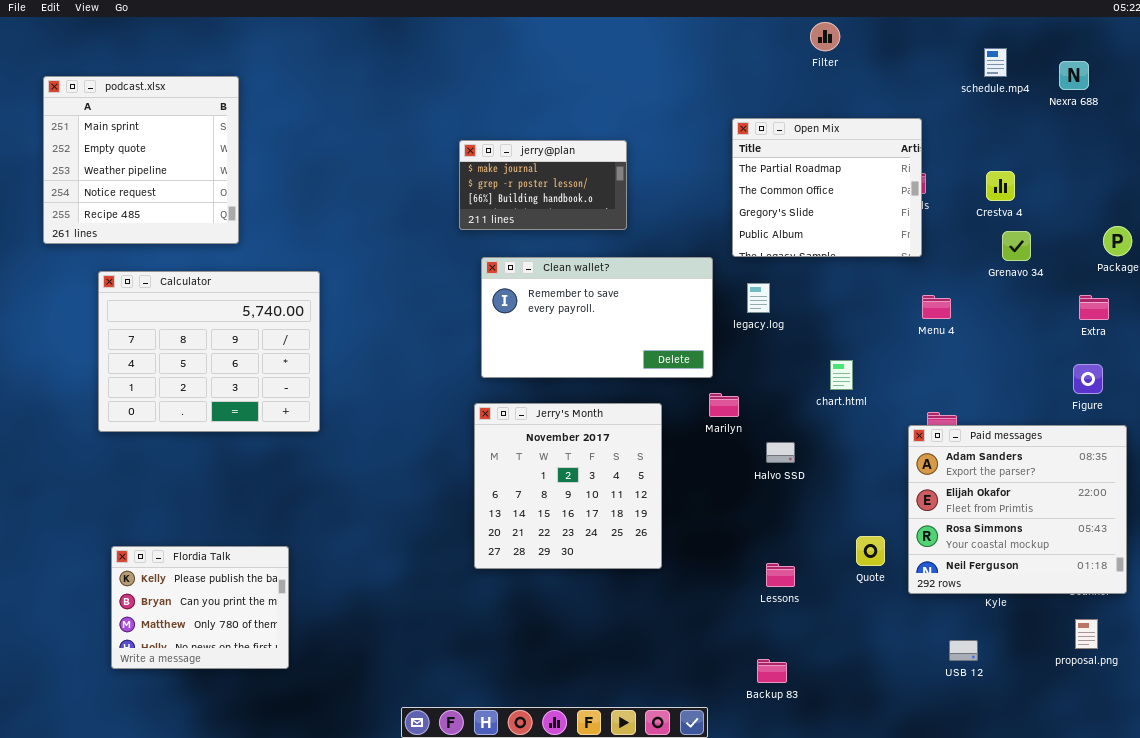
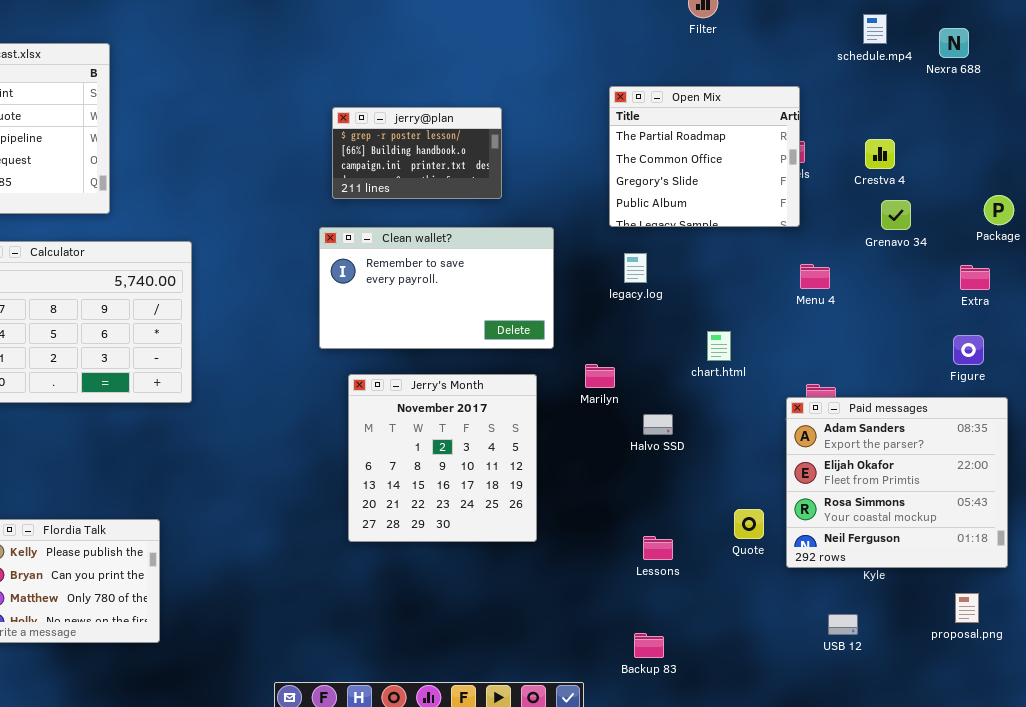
jerry@plan: [459,140,627,230] -> [332,107,502,199], scrolled down 1 row
Clean wallet?: [481,257,713,378] -> [319,227,554,349], moved

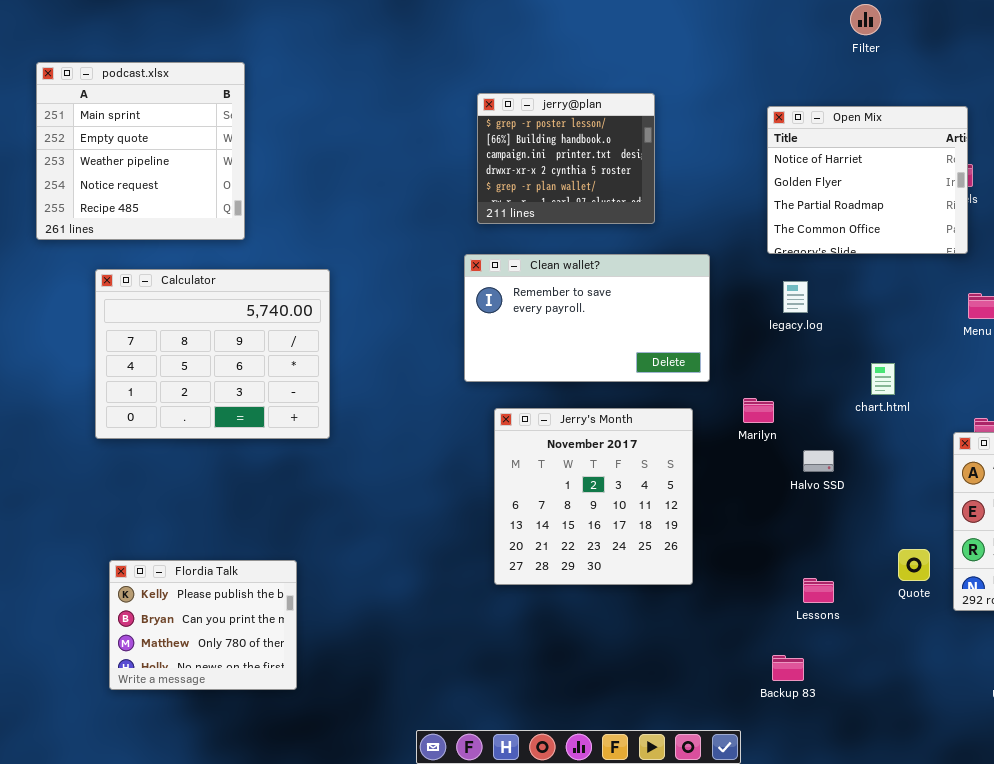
Open Mix: [609,86,800,227] -> [767,106,968,254], scrolled up 2 rows
jerry@plan: [332,107,502,199] -> [477,93,655,224], resized
Backup 83: [634,633,664,658] -> [772,655,804,681], moved

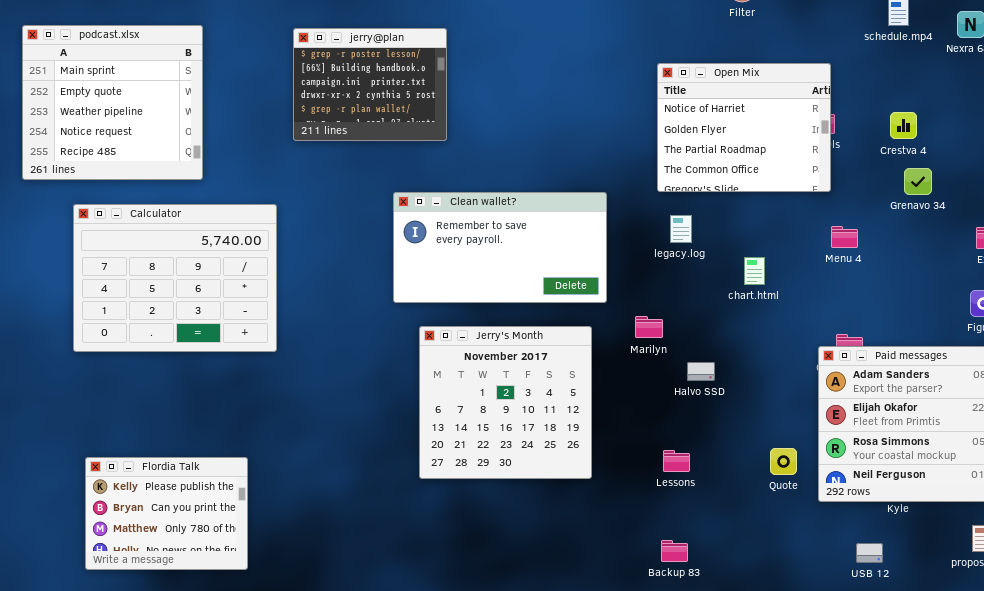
jerry@plan: [477,93,655,224] -> [293,28,447,141], moved
chart.html: [871,363,895,395] -> [744,257,765,285], moved
Lessons: [803,578,834,603] -> [663,450,690,472], moved

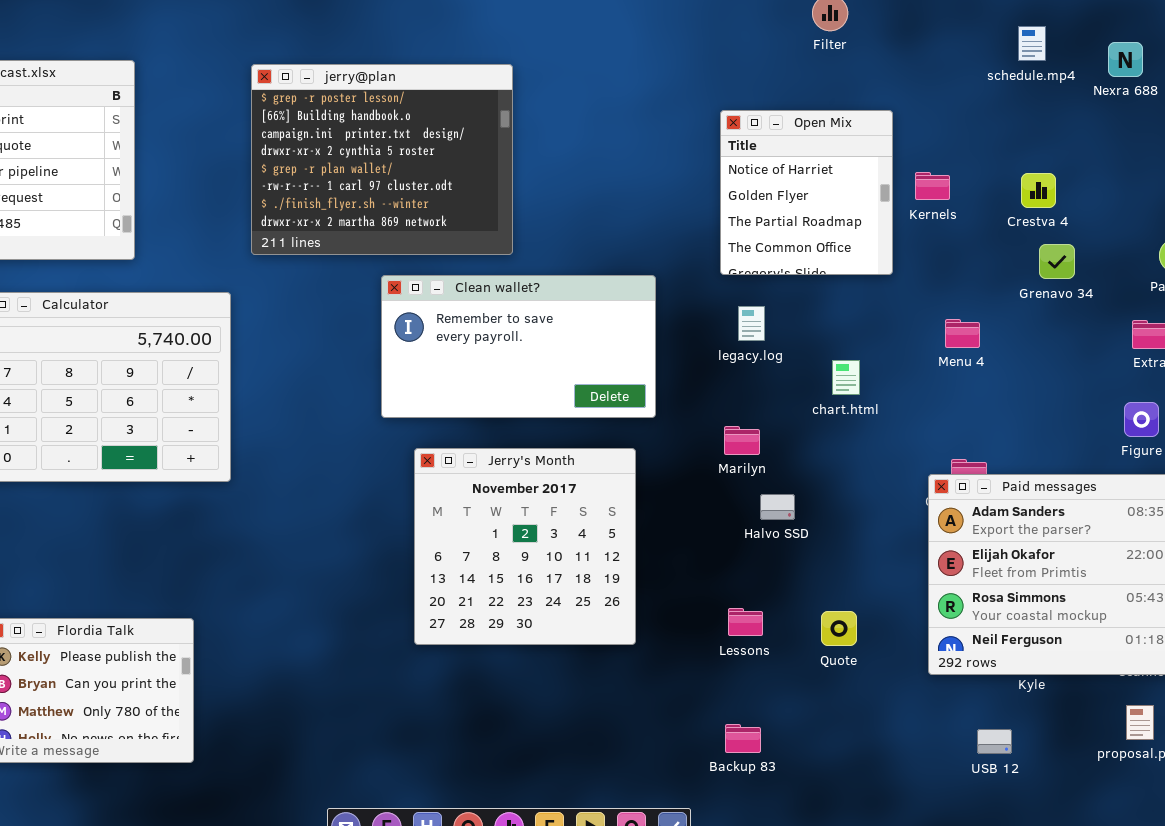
jerry@plan: [293,28,447,141] -> [251,64,513,255], resized
Open Mix: [657,63,831,192] -> [720,110,893,275], resized
Marilyn: [635,316,663,338] -> [724,426,760,455], moved
Quote: [770,448,797,475] -> [821,611,857,646], moved

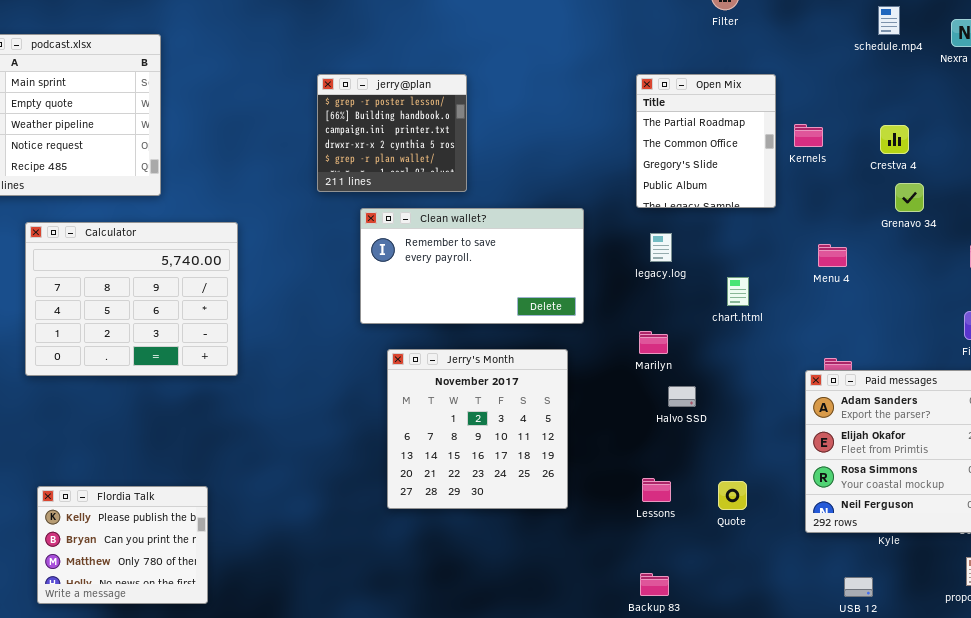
jerry@plan: [251,64,513,255] -> [317,74,467,192], resized
Open Mix: [720,110,893,275] -> [636,74,776,208], scrolled down 2 rows

